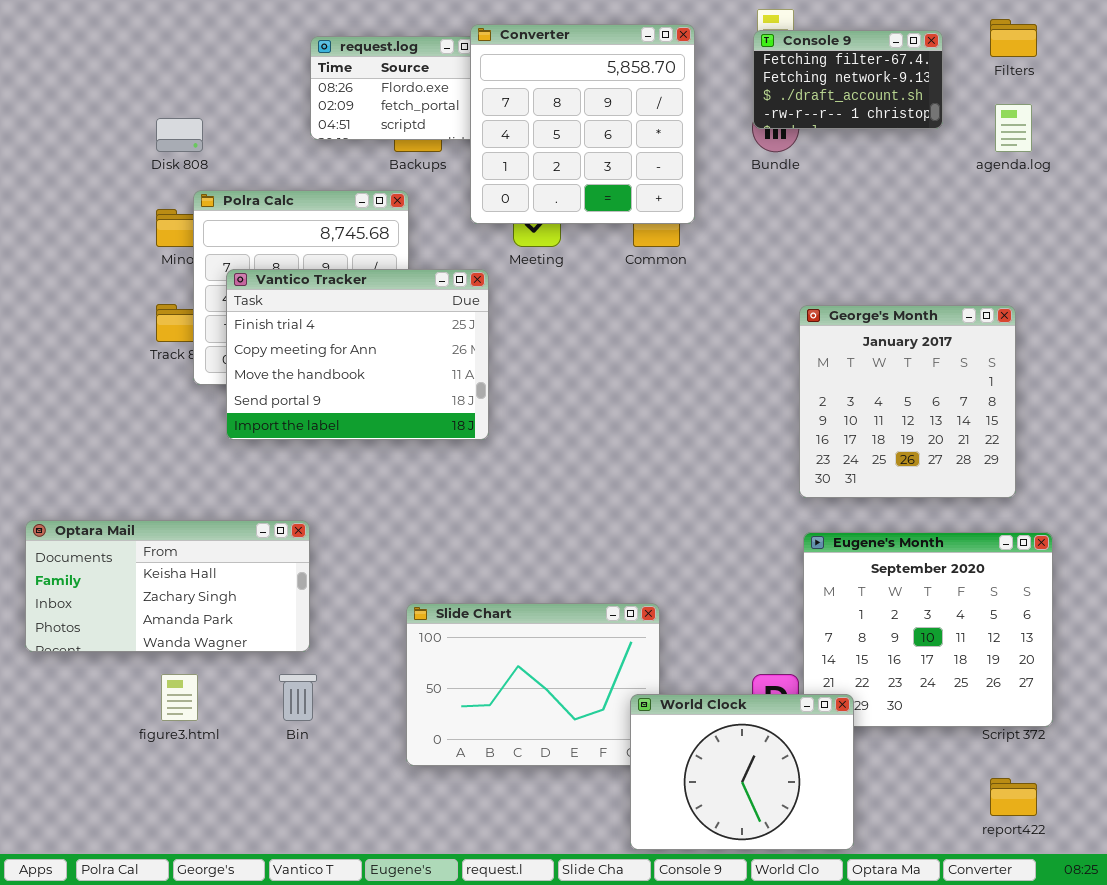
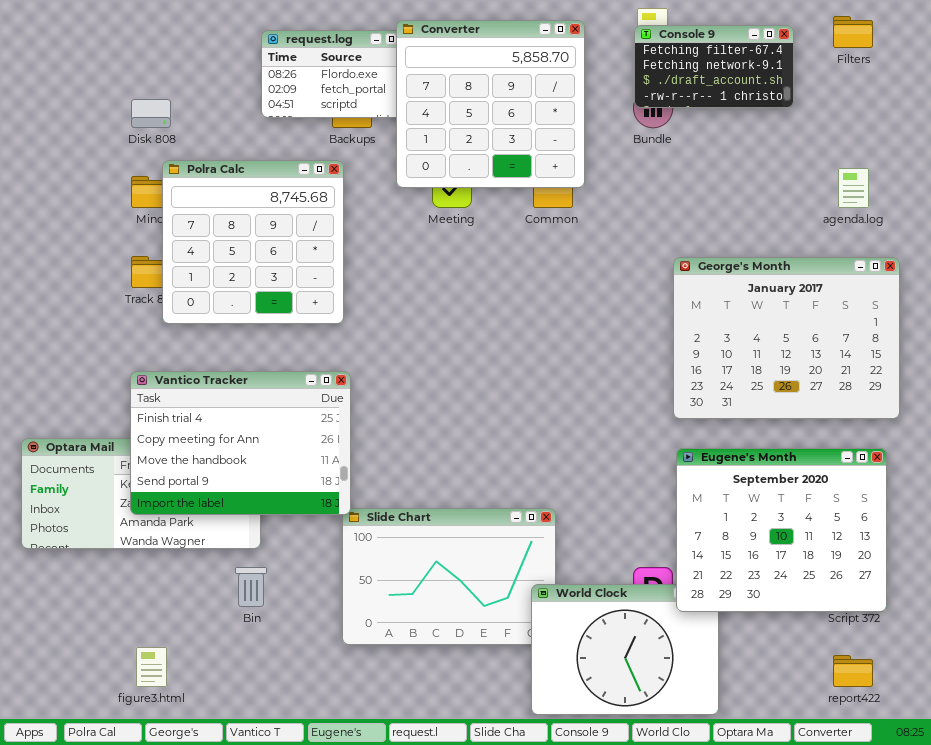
agenda.log: [995,104,1032,152] -> [838,168,869,208], moved
Vantico Tracker: [226,269,489,440] -> [130,371,351,515], moved
George's Month: [799,305,1016,498] -> [673,257,900,419], resized
Eugene's Month: [803,532,1053,727] -> [676,448,887,612], raised
figure3.html: [161,674,198,721] -> [136,647,167,687], moved

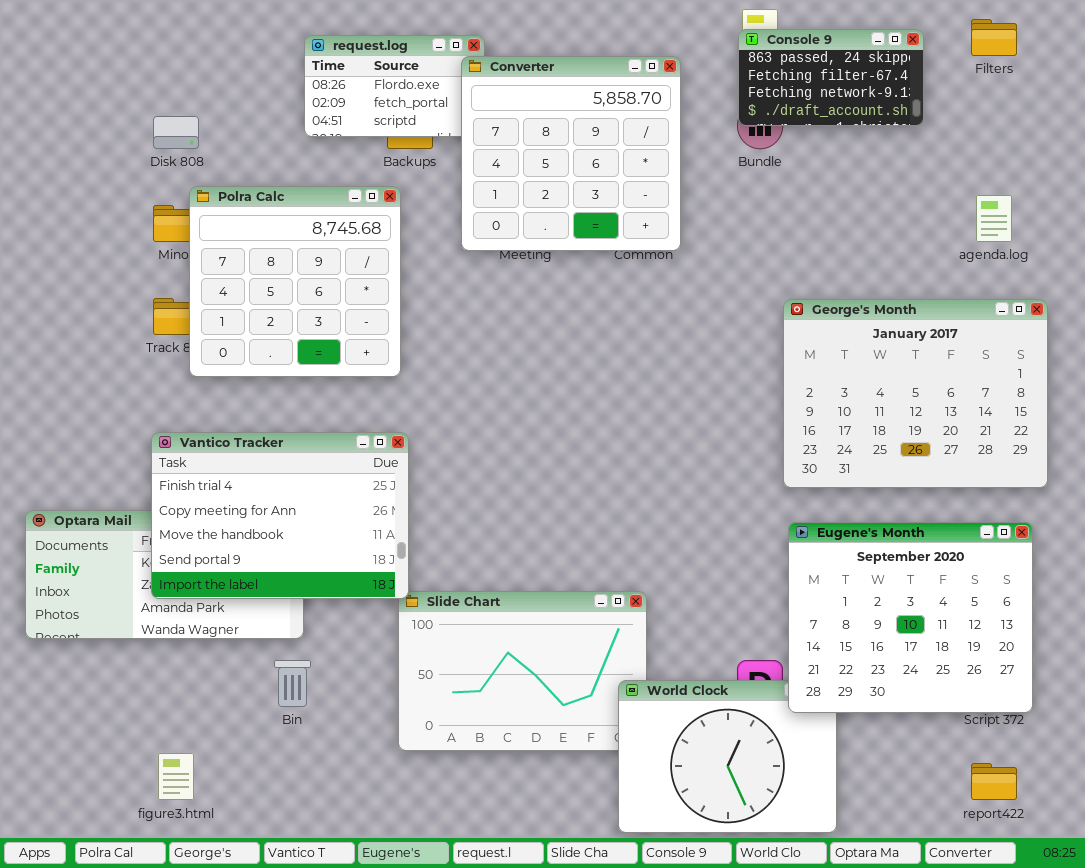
Converter: [396,20,585,188] -> [461,56,681,251], moved
Console 9: [634,25,794,108] -> [738,29,924,126], scrolled up 1 row

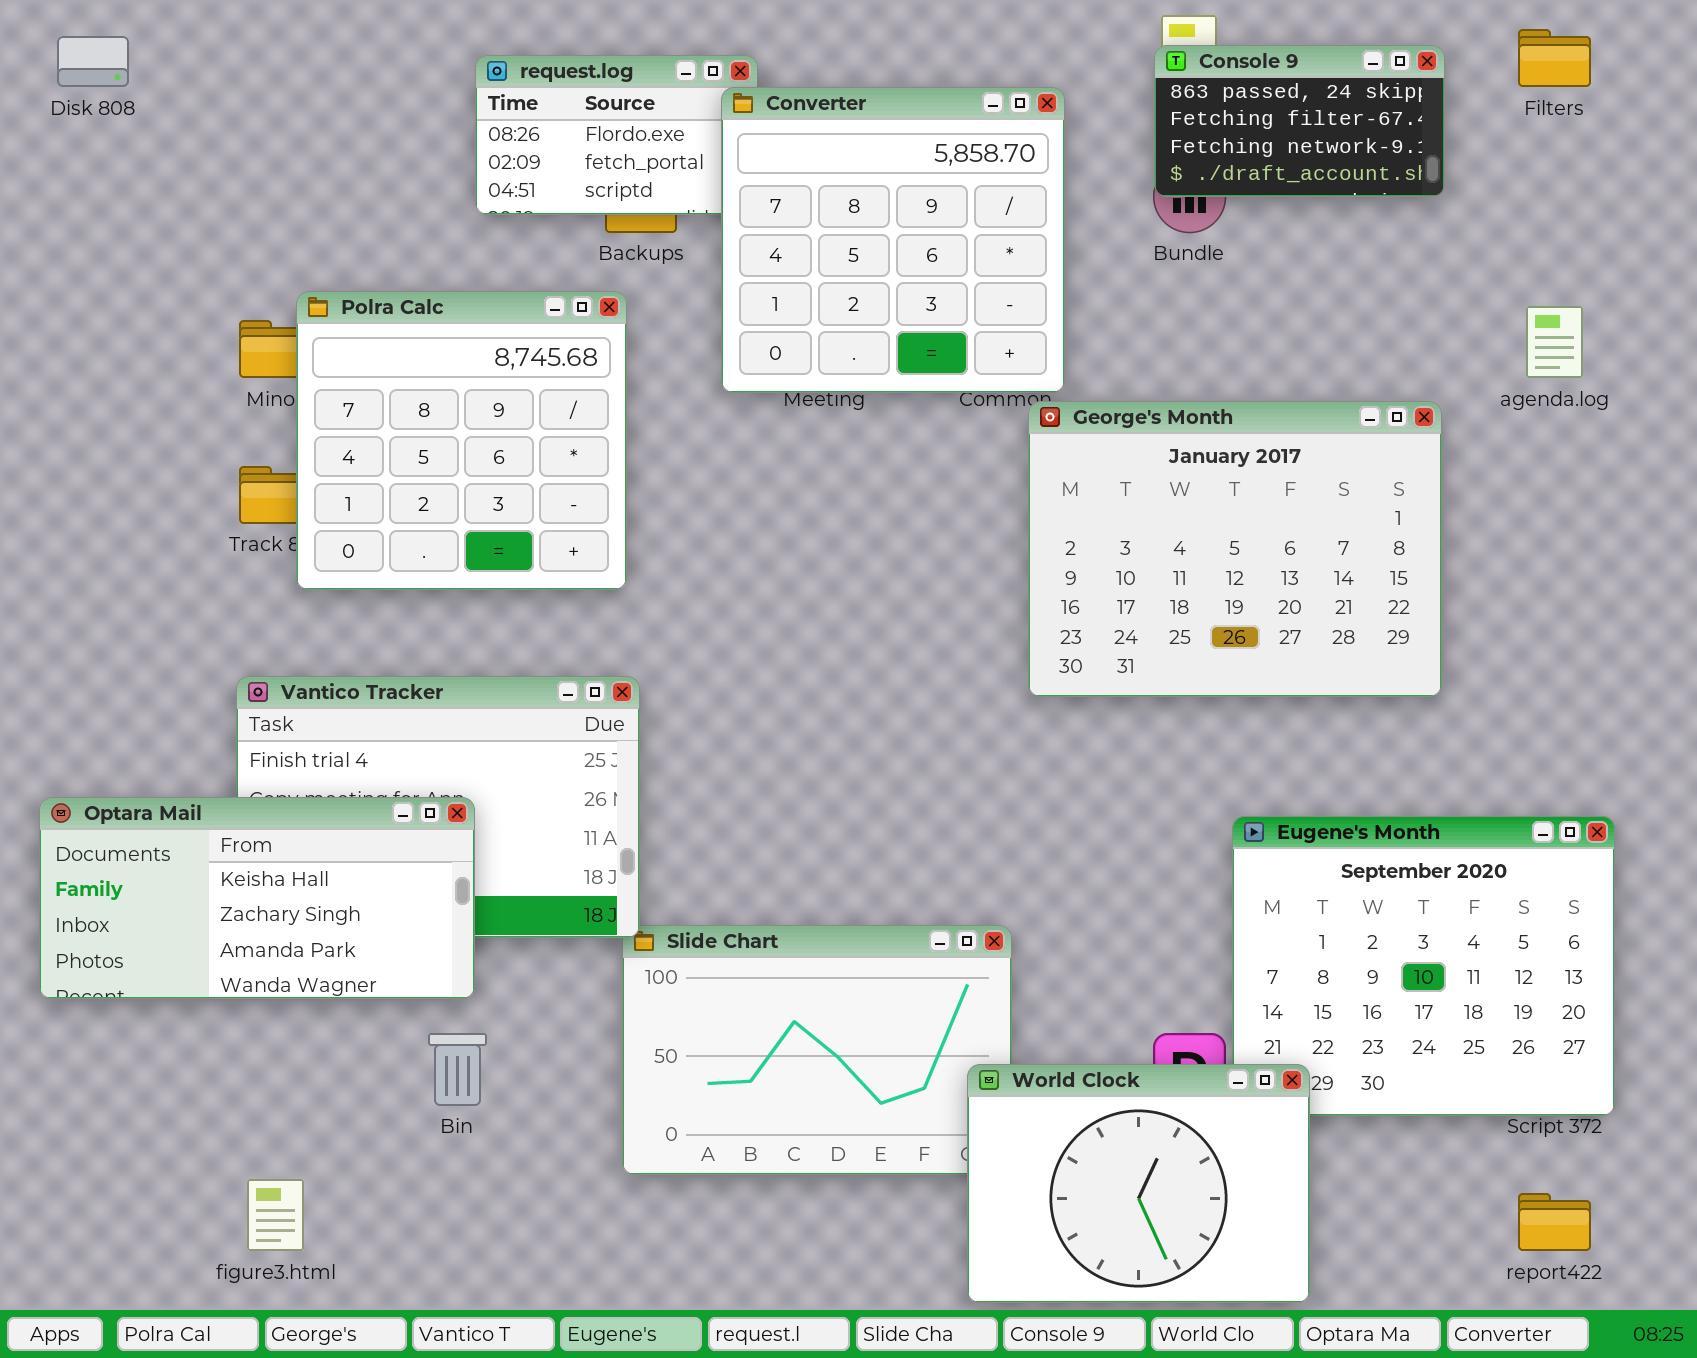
Disk 808: [153,116,199,149] -> [57,36,129,87], moved
George's Month: [783,299,1048,488] -> [1028,401,1442,697], moved
Optara Mail: [25,510,304,639] -> [39,797,475,999], raised
World Clock: [618,680,837,833] -> [967,1064,1310,1303], raised

